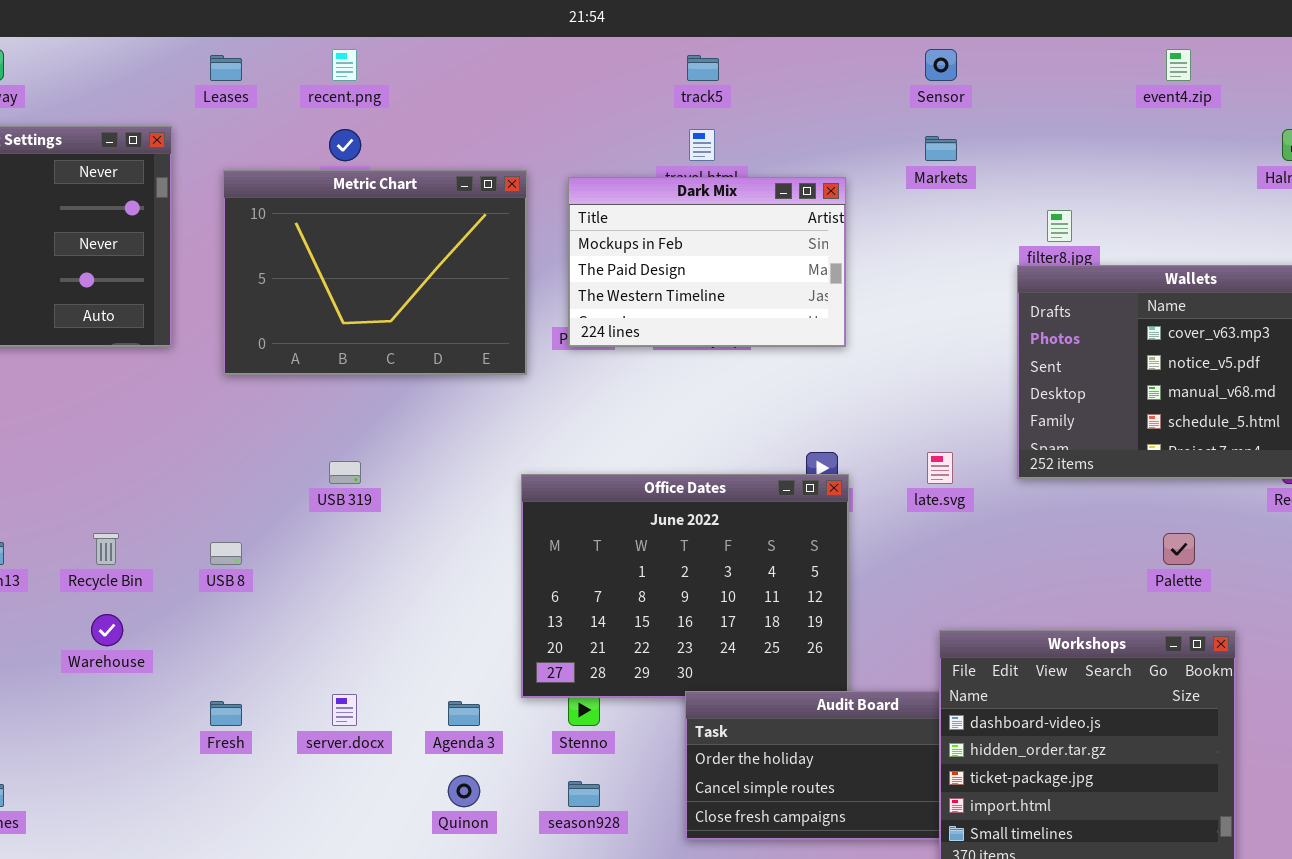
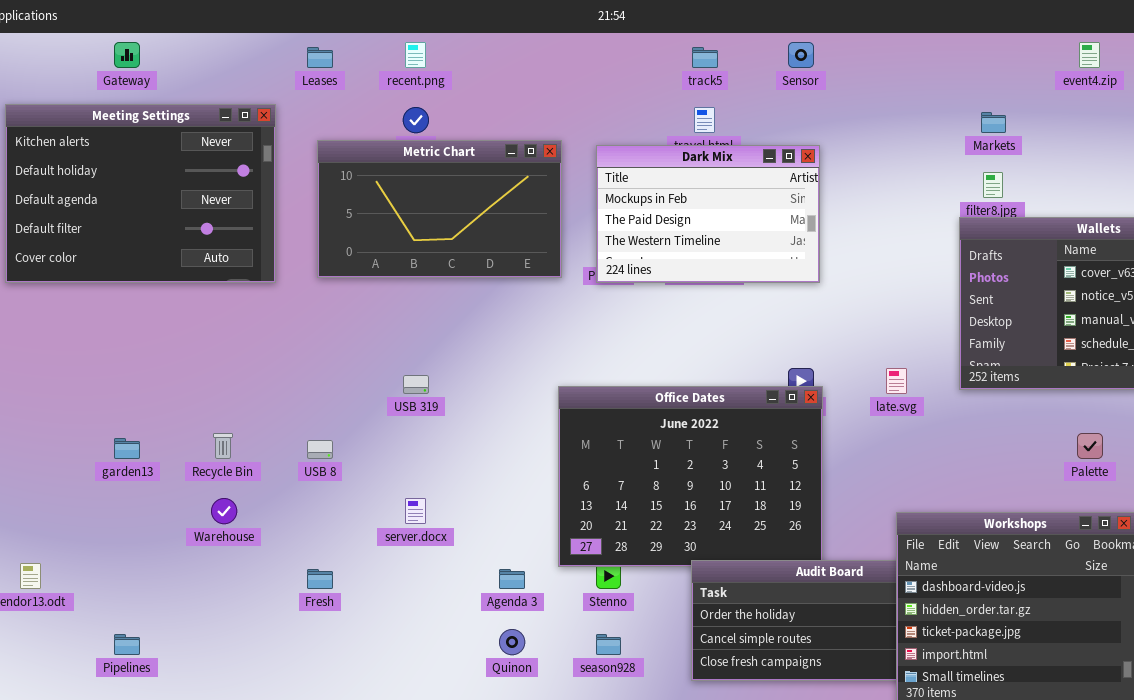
Sensor: [925,49,957,81] -> [788,42,814,68], moved
Markets: [925,136,957,161] -> [981,112,1006,133], moved
Metric Chart: [223,170,527,375] -> [317,140,562,278], resized
server.docx: [332,694,357,726] -> [405,498,426,524], moved

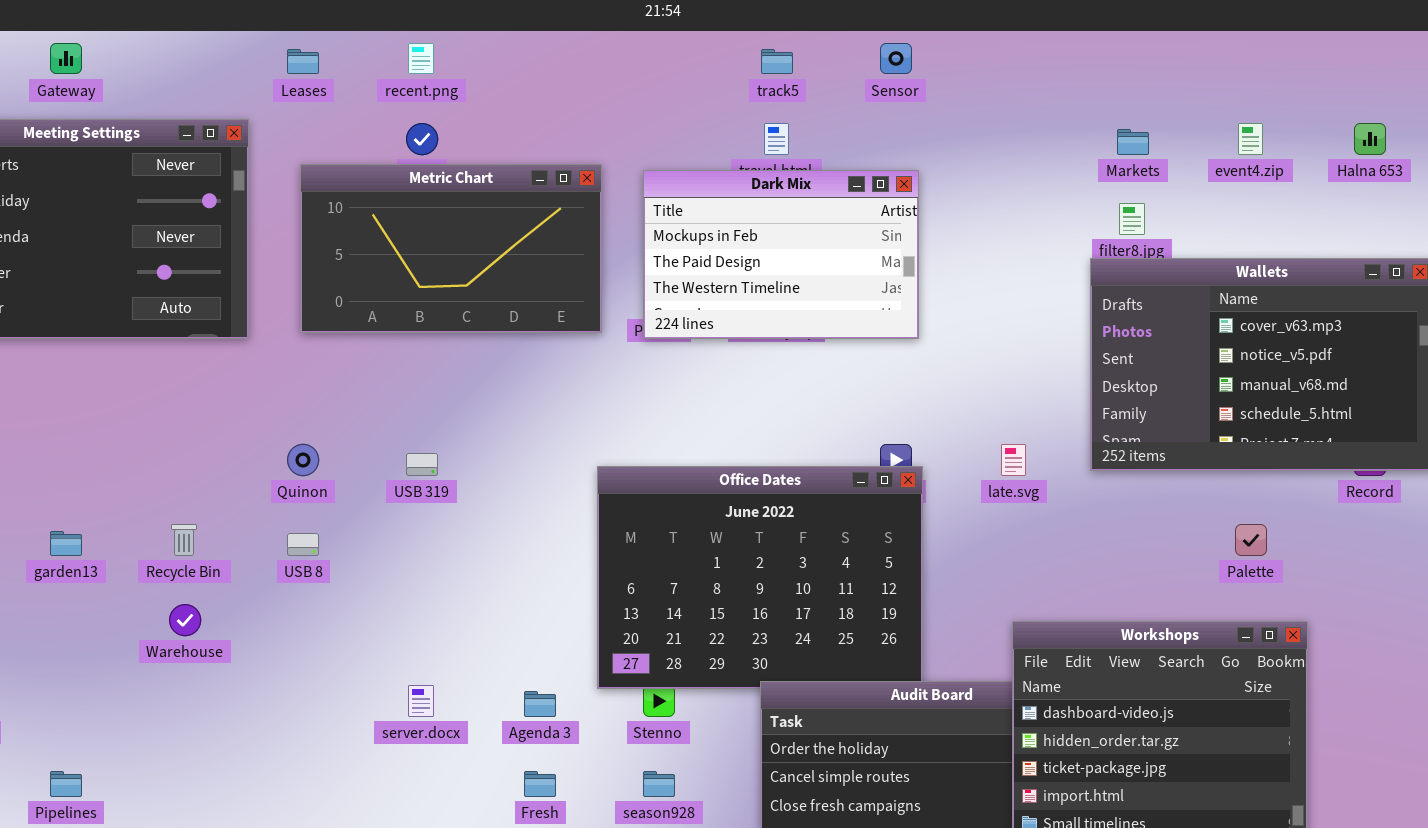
event4.zip: [1079,42,1100,68] -> [1238,123,1263,155], moved
server.docx: [405,498,426,524] -> [408,685,434,717], moved
Fresh: [307,569,333,589] -> [524,771,556,797], moved
Quinon: [499,629,525,655] -> [287,444,319,476], moved

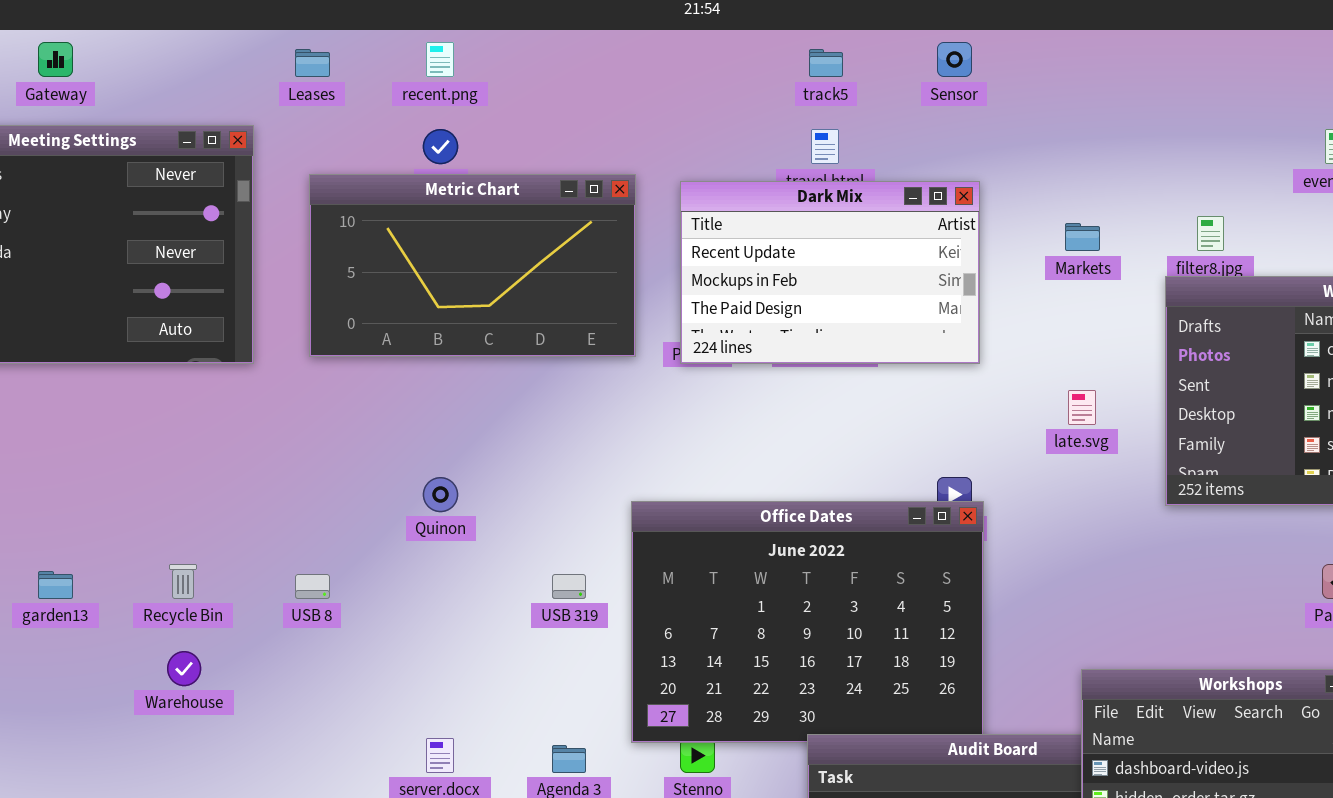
Markets: [1117,129,1149,155] -> [1065,223,1100,251], moved
Dark Mix: [643,170,919,339] -> [680,181,980,364], scrolled up 1 row
Quinon: [287,444,319,476] -> [423,477,458,512], moved
late.svg: [1001,444,1026,476] -> [1068,390,1096,425], moved
USB 319: [406,453,438,476] -> [552,574,586,599], moved

